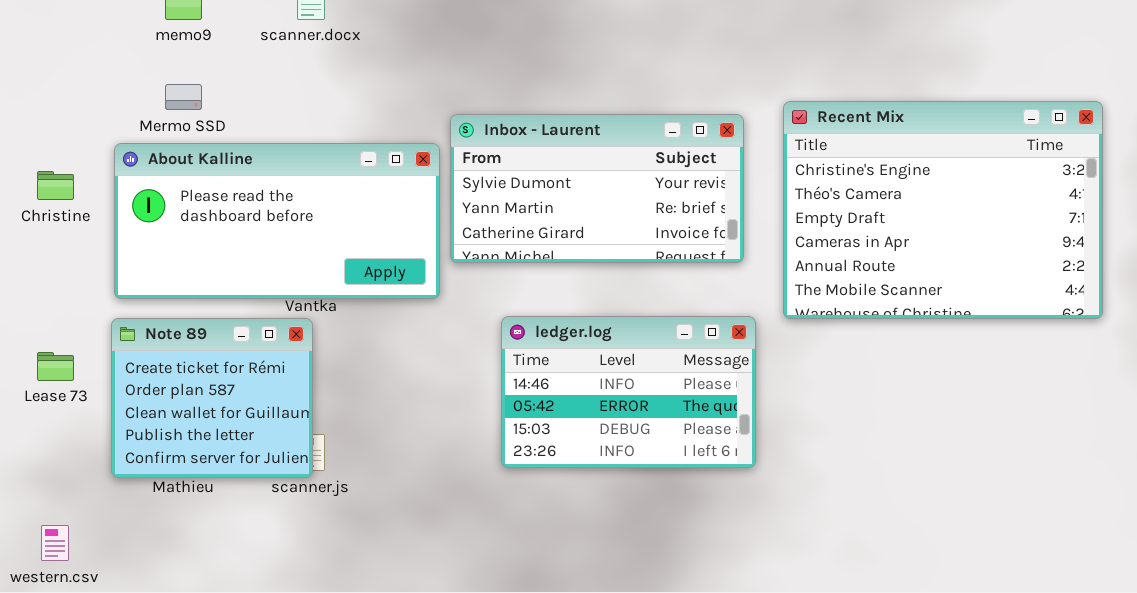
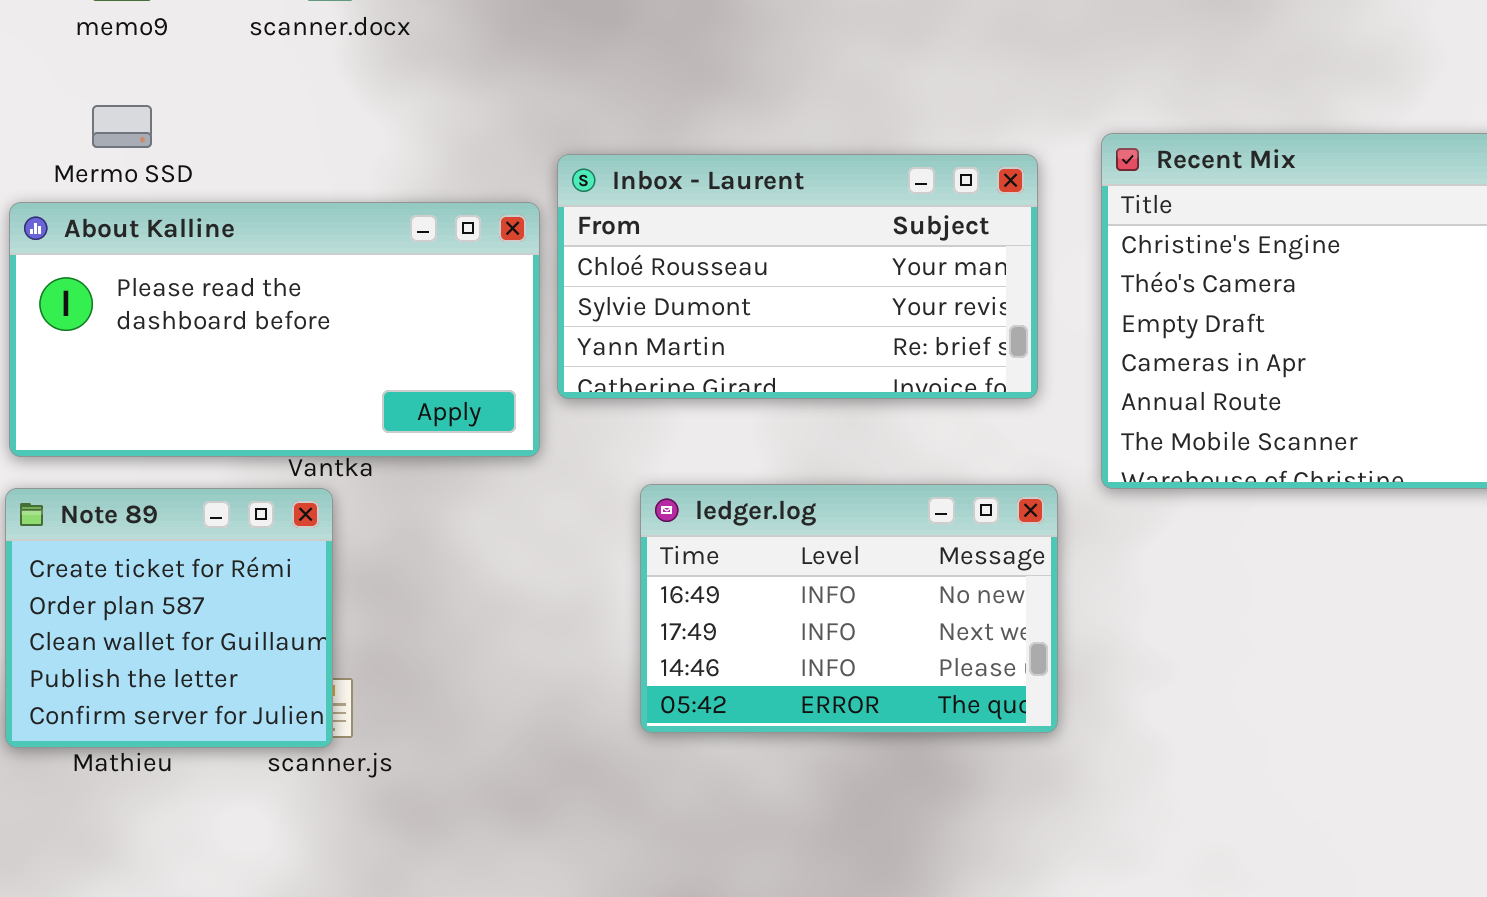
Inbox - Laurent: [450,114,744,263] -> [557,154,1038,399], scrolled up 1 row
ledger.log: [501,316,756,468] -> [640,484,1058,733], scrolled up 2 rows

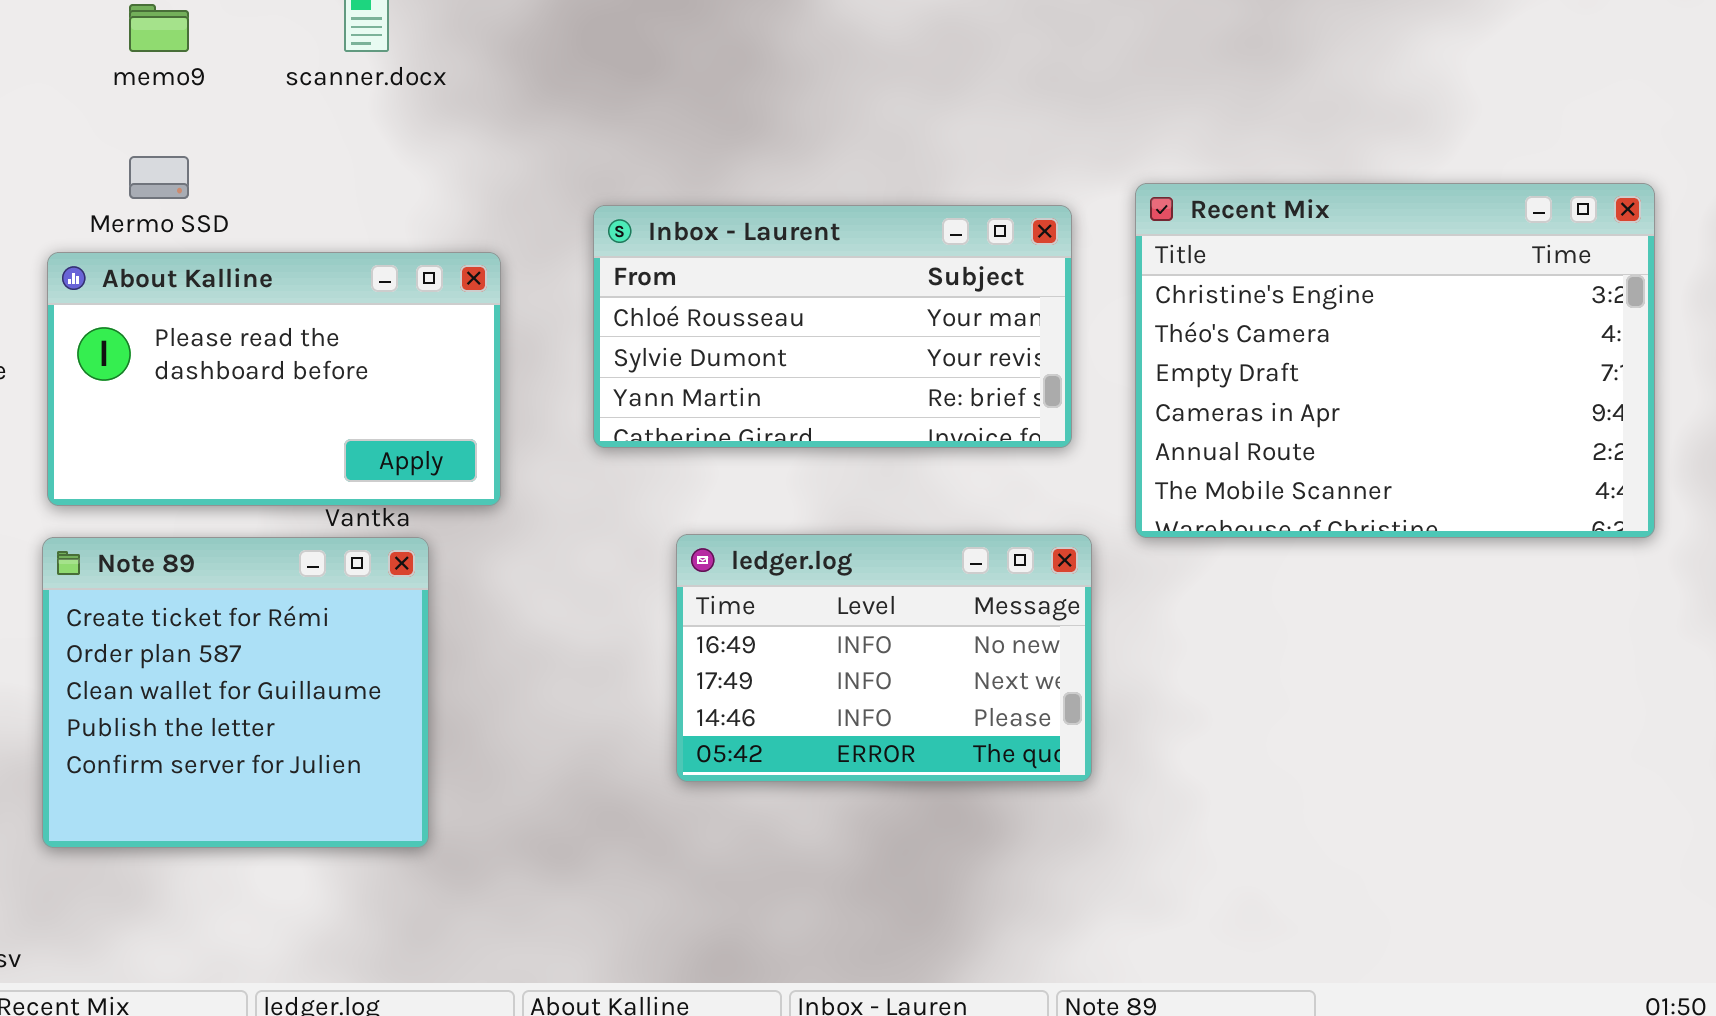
About Kalline: [9,202,540,457] -> [47,252,501,506], resized
Note 89: [5,488,333,748] -> [42,537,429,848], resized

